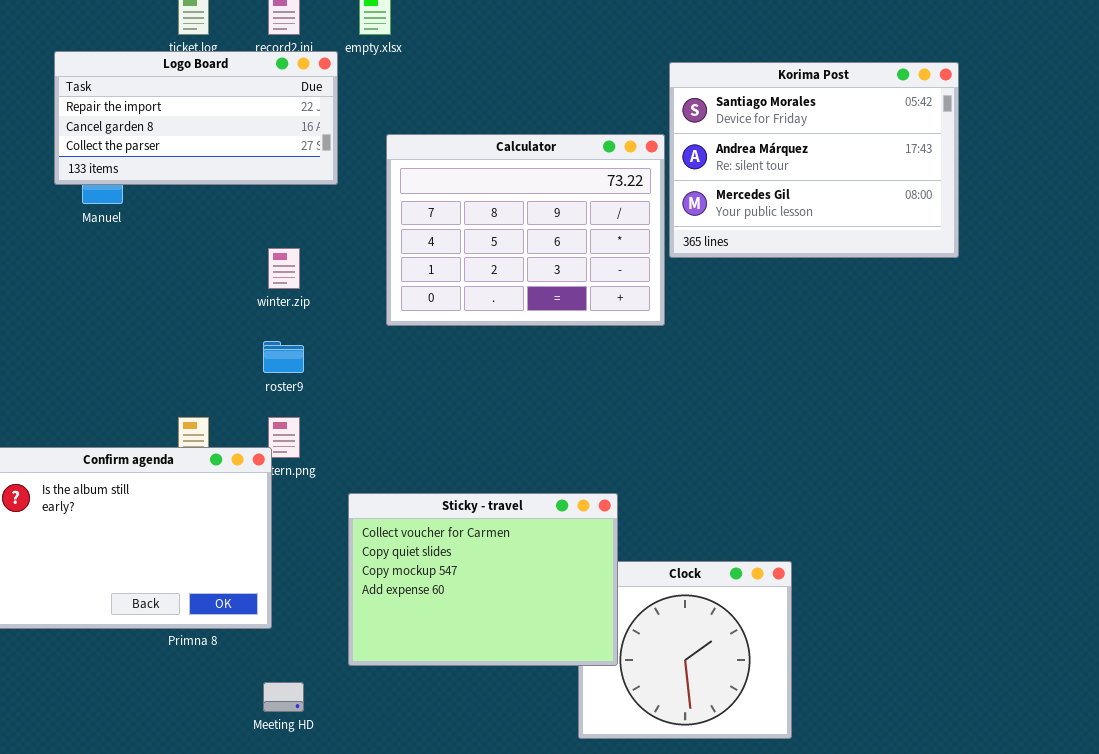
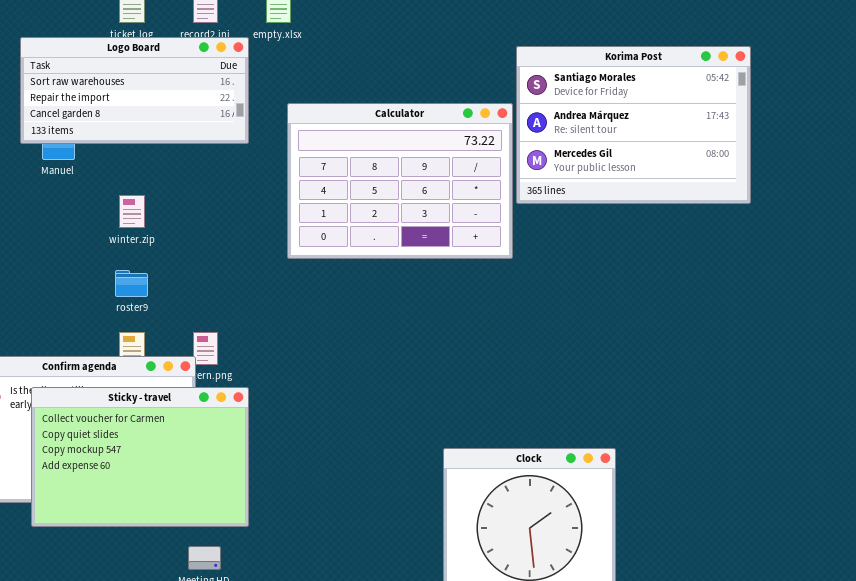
Logo Board: [54,51,338,185] -> [20,37,249,144], scrolled up 1 row
winter.zip: [268,248,300,289] -> [119,195,145,228], moved
roster9: [263,341,304,373] -> [115,270,148,297], moved
Sticky - travel: [348,493,618,666] -> [31,387,249,527], moved

